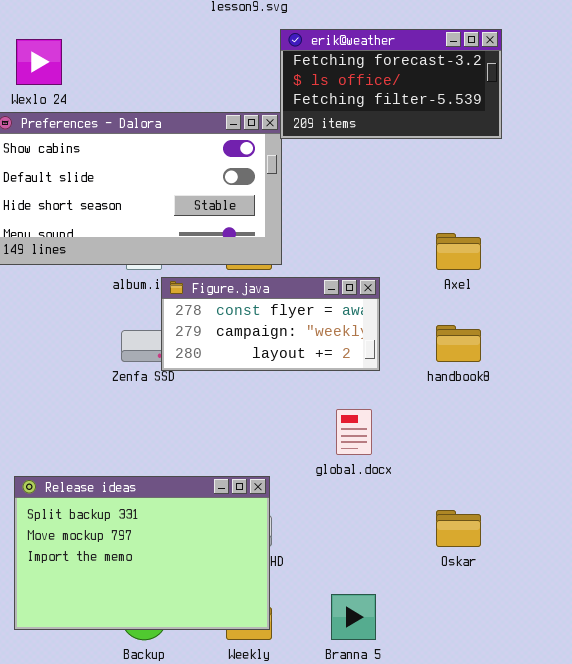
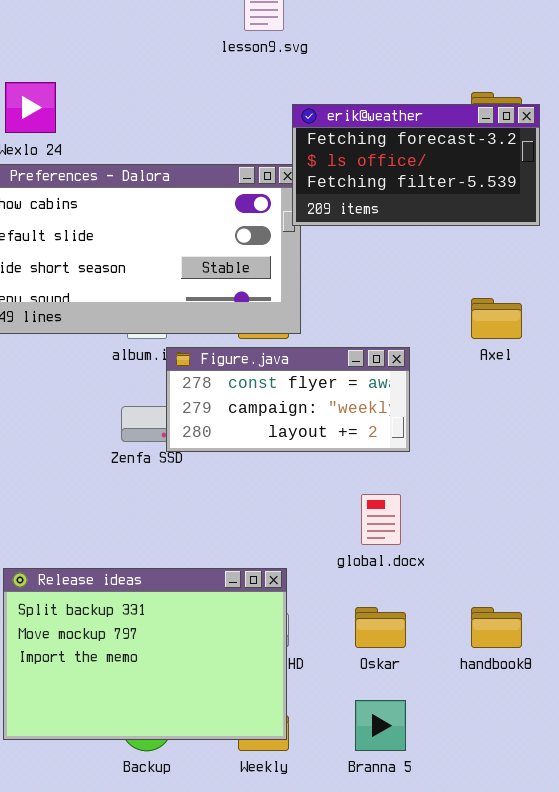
erik@weather: [280,29,502,139] -> [292,104,540,226], moved
handbook8: [436,325,481,362] -> [471,607,522,648], moved
Oskar: [436,510,481,547] -> [355,607,406,648], moved

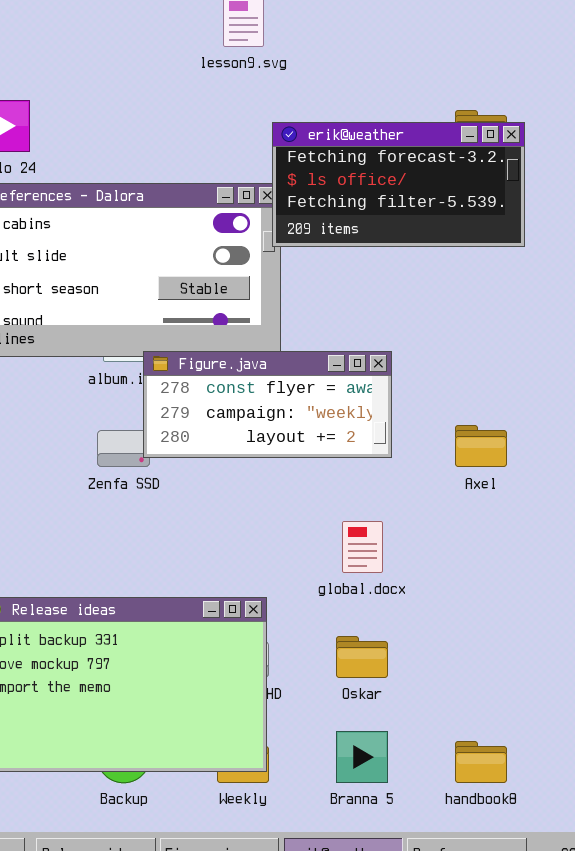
Axel: [471,298,522,339] -> [455,425,507,467], moved
Figure.java: [166,347,410,452] -> [143,351,392,458], moved
handbook8: [471,607,522,648] -> [455,741,507,783], moved

